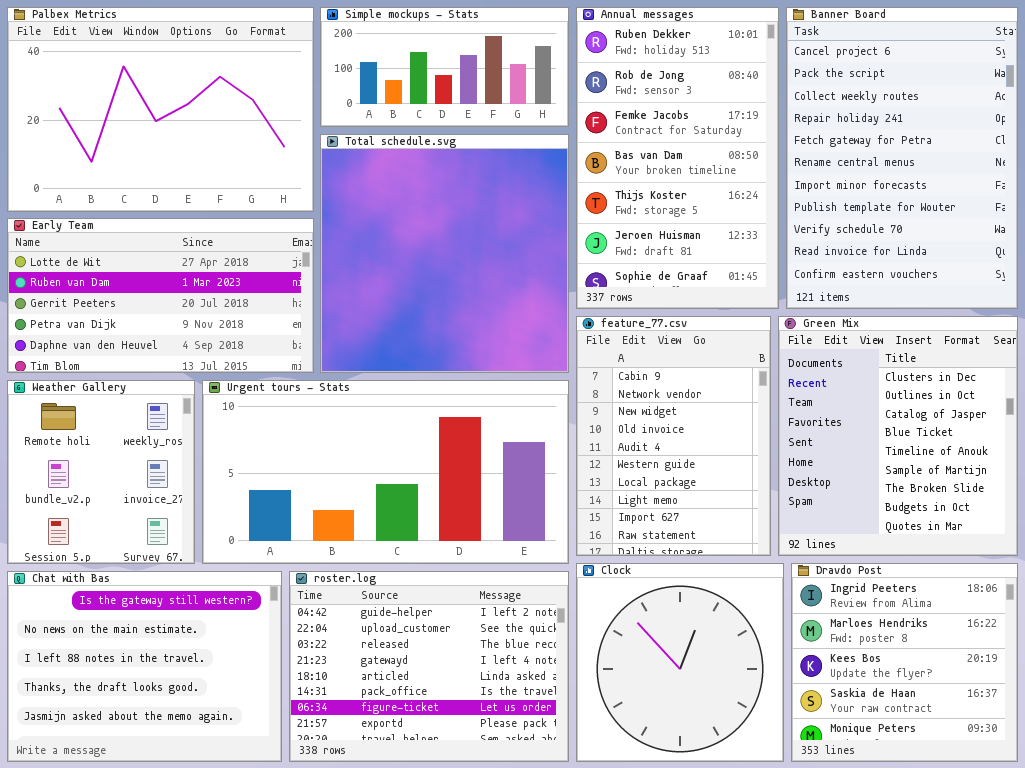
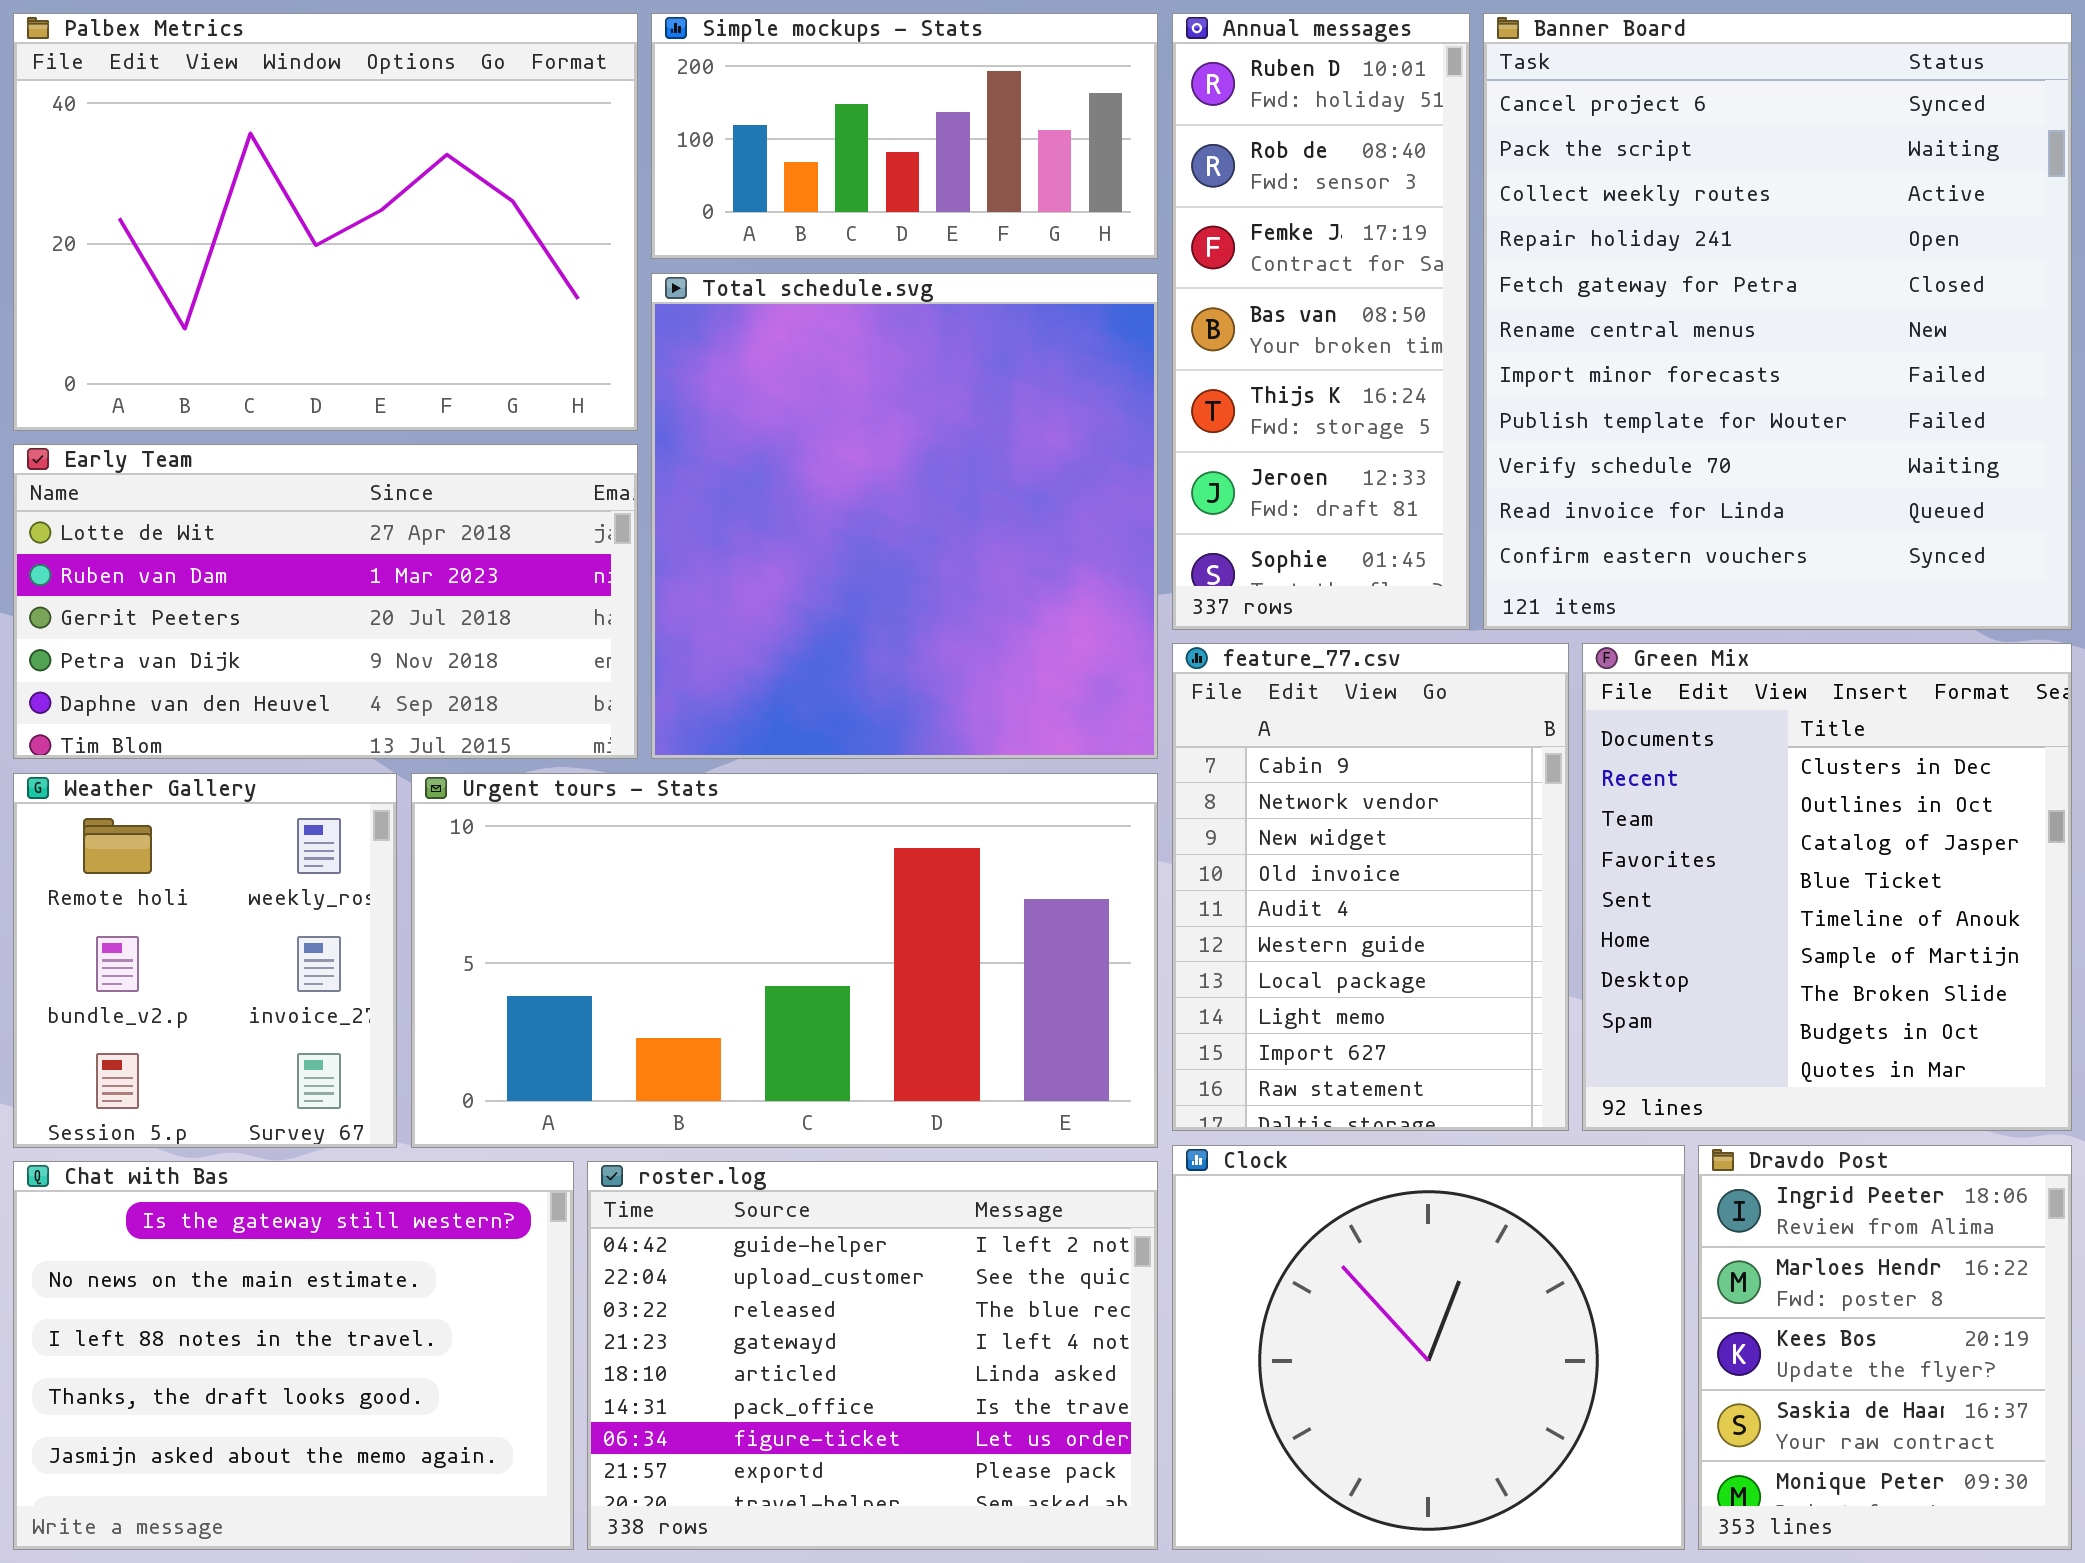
Annual messages: [576,7,779,309] -> [1172,13,1470,630], resized
Banner Board: [786,7,1018,309] -> [1483,13,2072,630], resized
Clock: [576,563,784,762] -> [1172,1145,1685,1550], resized
Dravdo Post: [791,563,1018,762] -> [1698,1145,2072,1550], resized

